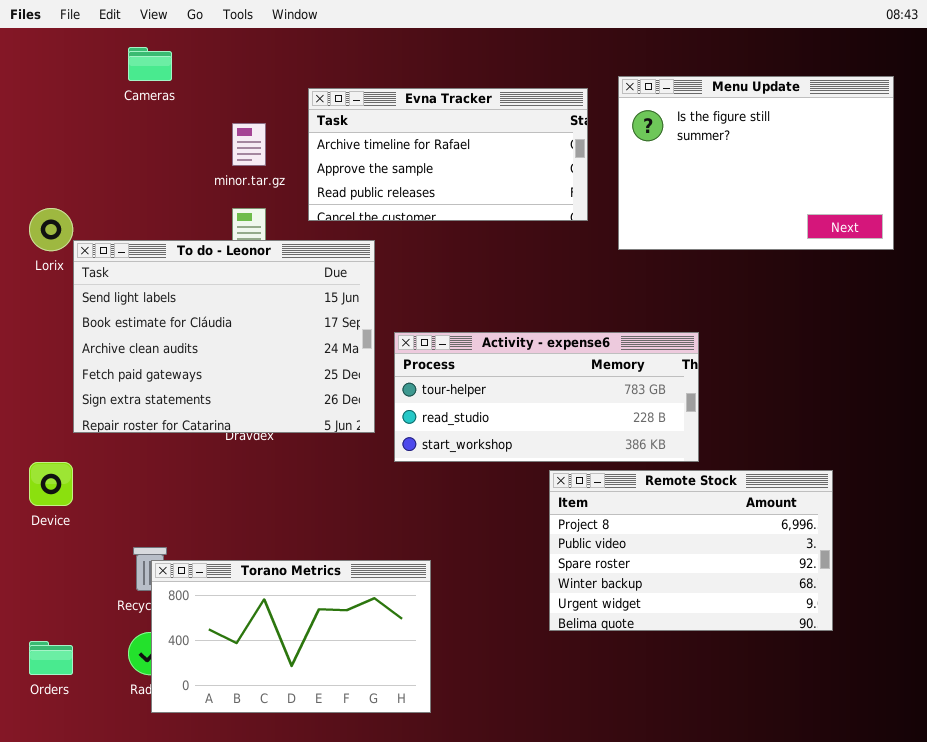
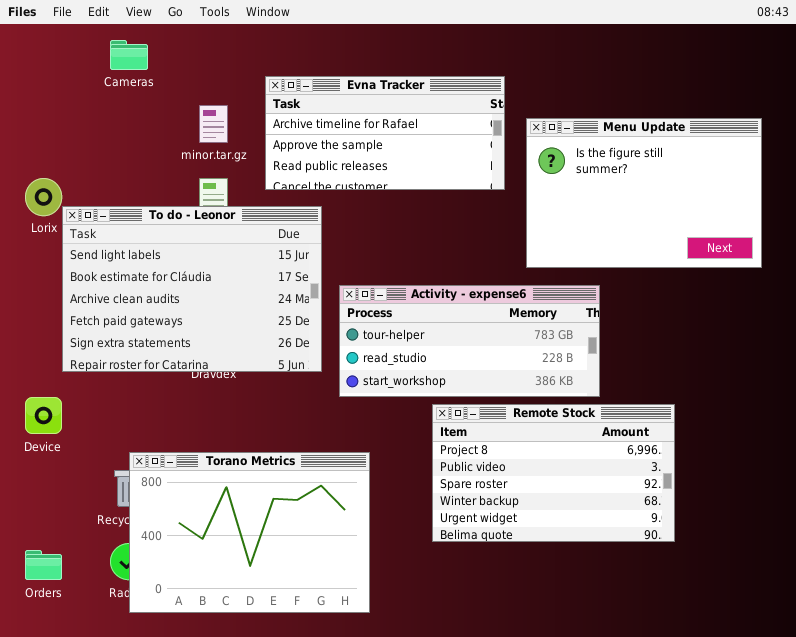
Menu Update: [618,76,894,250] -> [526,118,762,268], moved
Remote Stock: [549,470,833,631] -> [432,404,675,542], moved
Torano Metrics: [151,560,431,713] -> [129,452,370,613], resized

